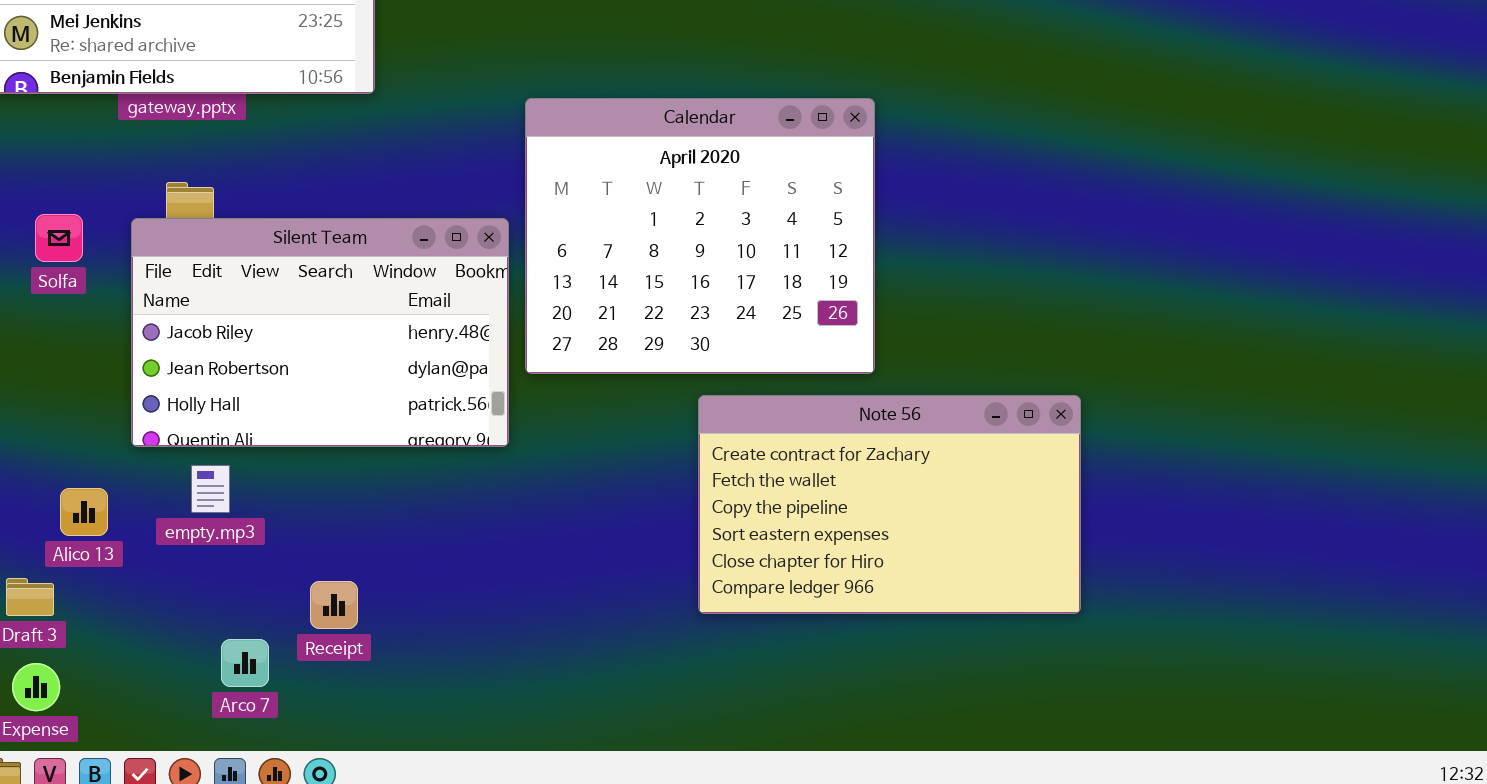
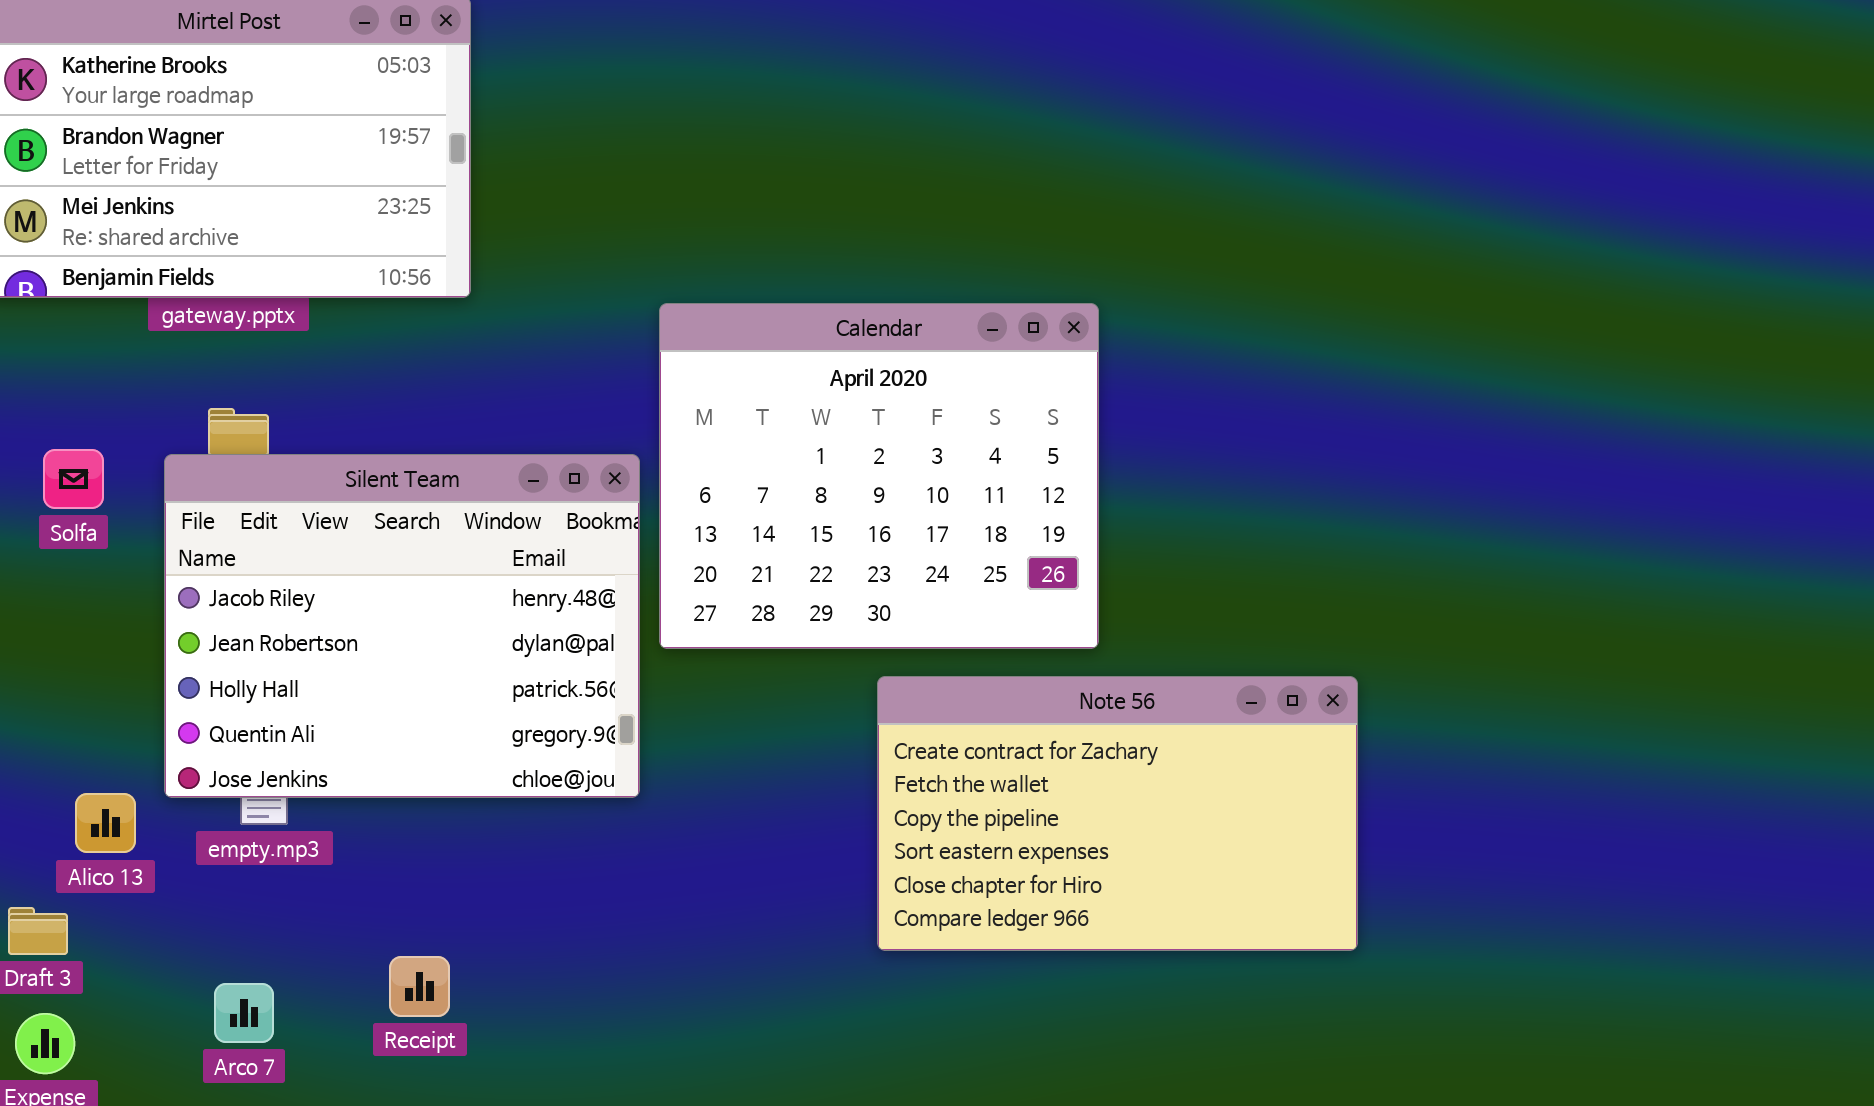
Silent Team: [131,218,509,447] -> [164,454,640,798], resized
Receipt: [310,581,358,629] -> [389,956,450,1017], moved
Arco 7: [221,639,269,687] -> [214,983,274,1043], moved

